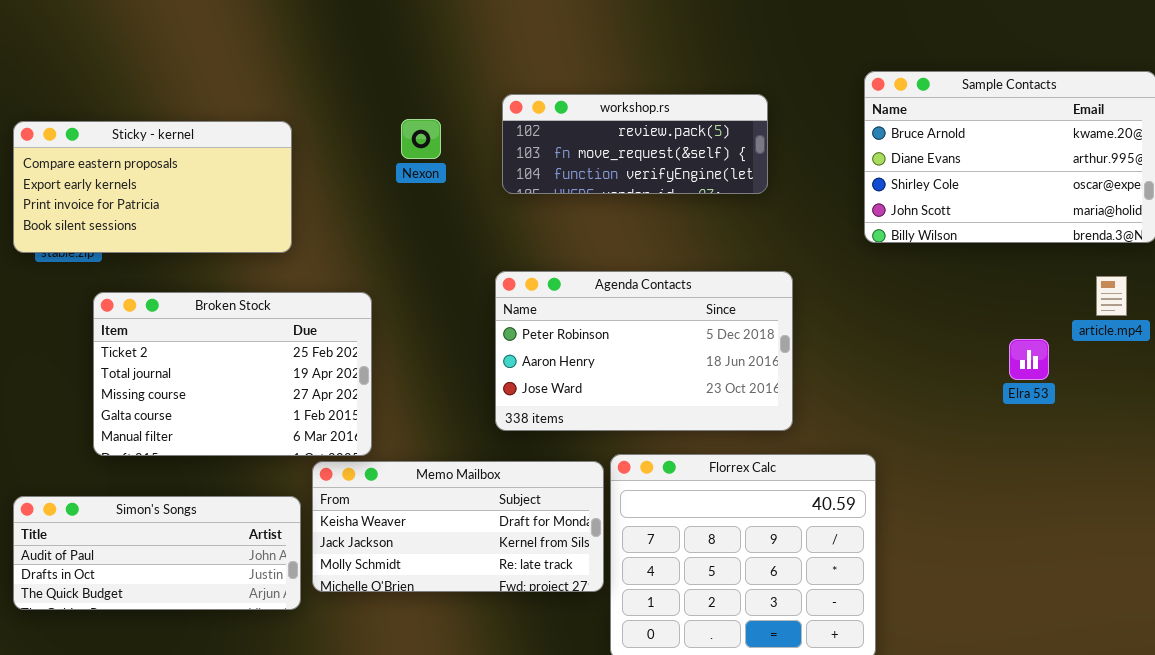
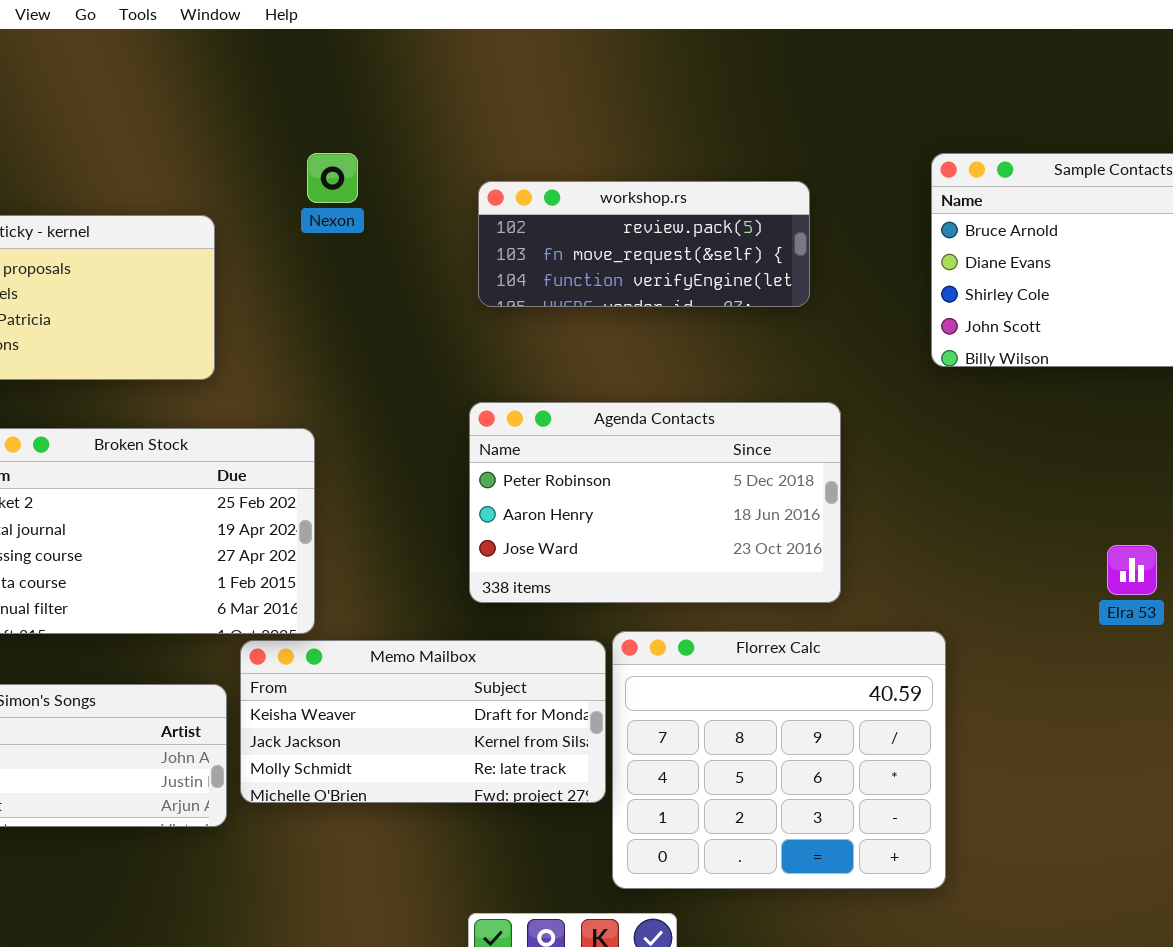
Nexon: [401,119,441,159] -> [307,153,358,203], moved
Elra 53: [1009,339,1049,380] -> [1107,545,1157,595], moved

